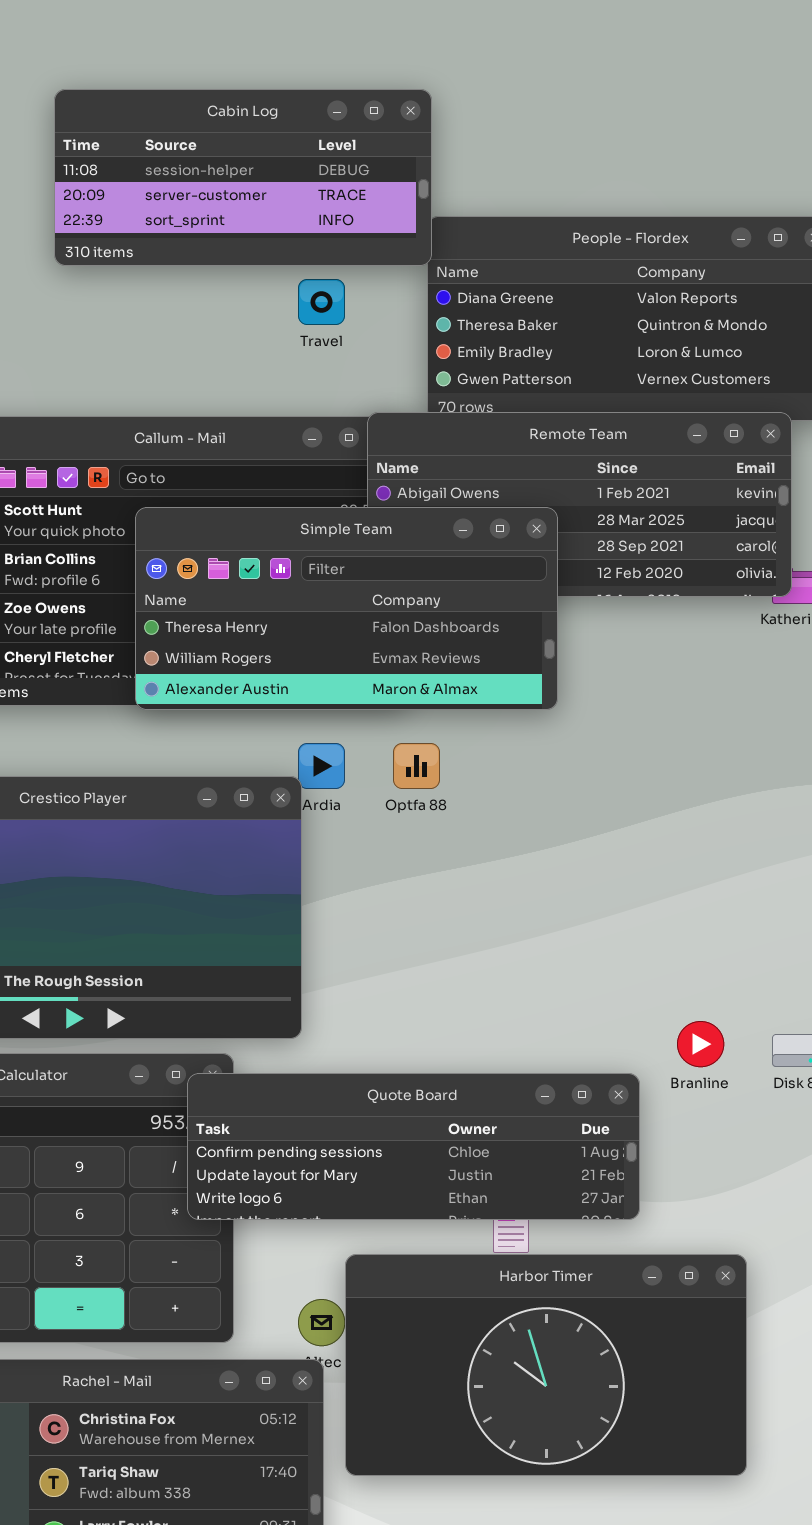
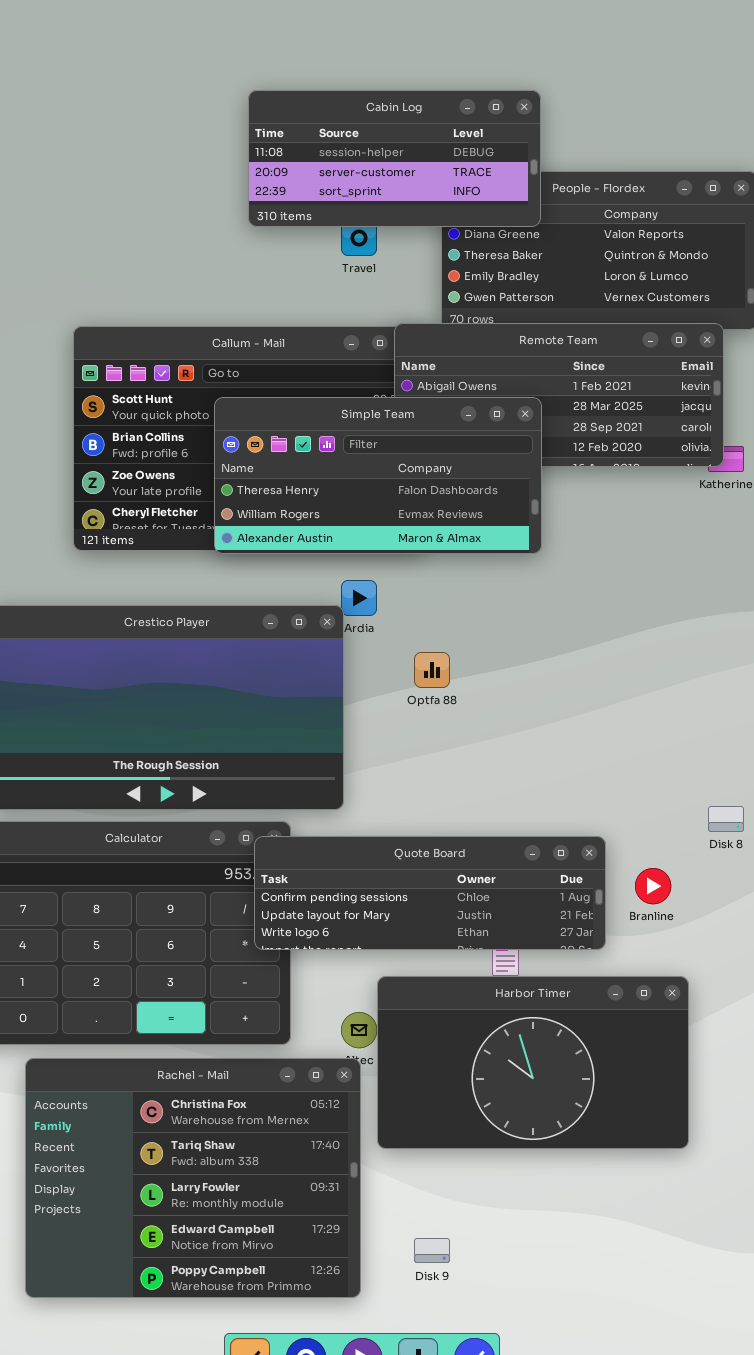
Cabin Log: [54,89,432,266] -> [248,90,541,227], moved
Optfa 88: [393,743,440,789] -> [414,652,450,688], moved
Branline: [677,1021,724,1067] -> [635,868,671,904], moved

